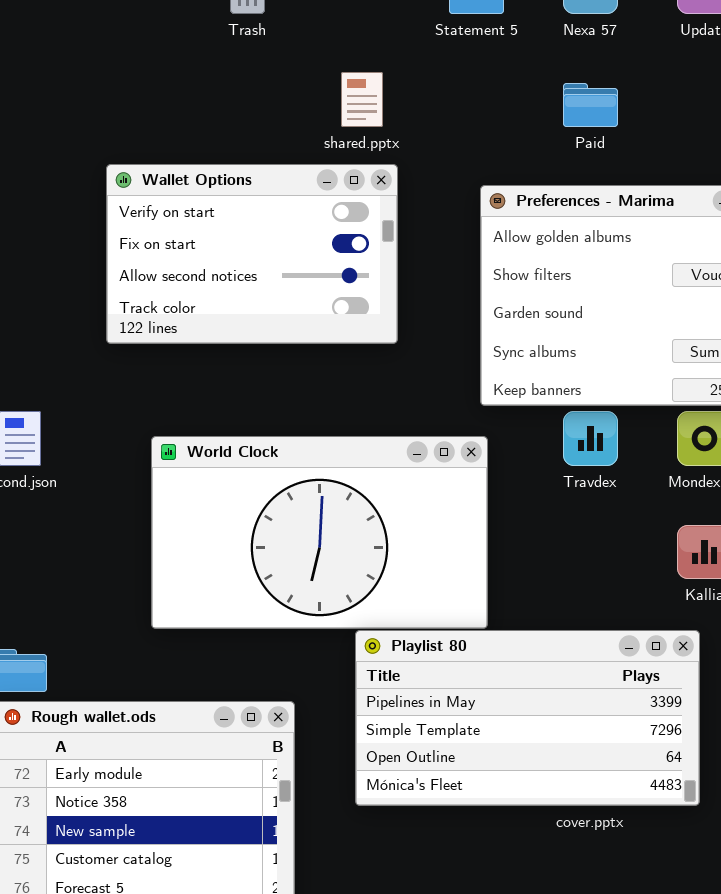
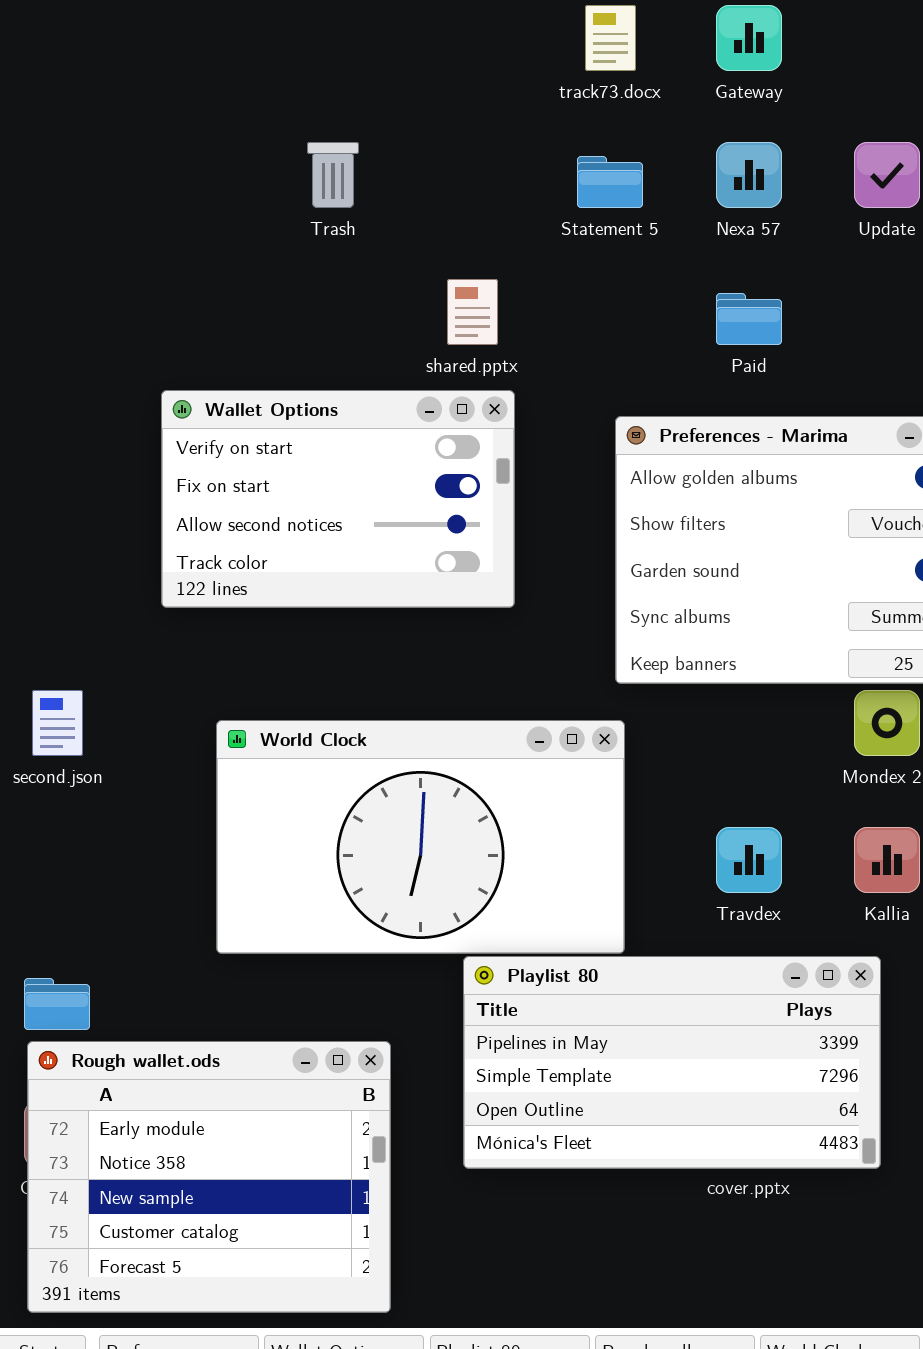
Travdex: [563,411,618,466] -> [716,827,782,893], moved

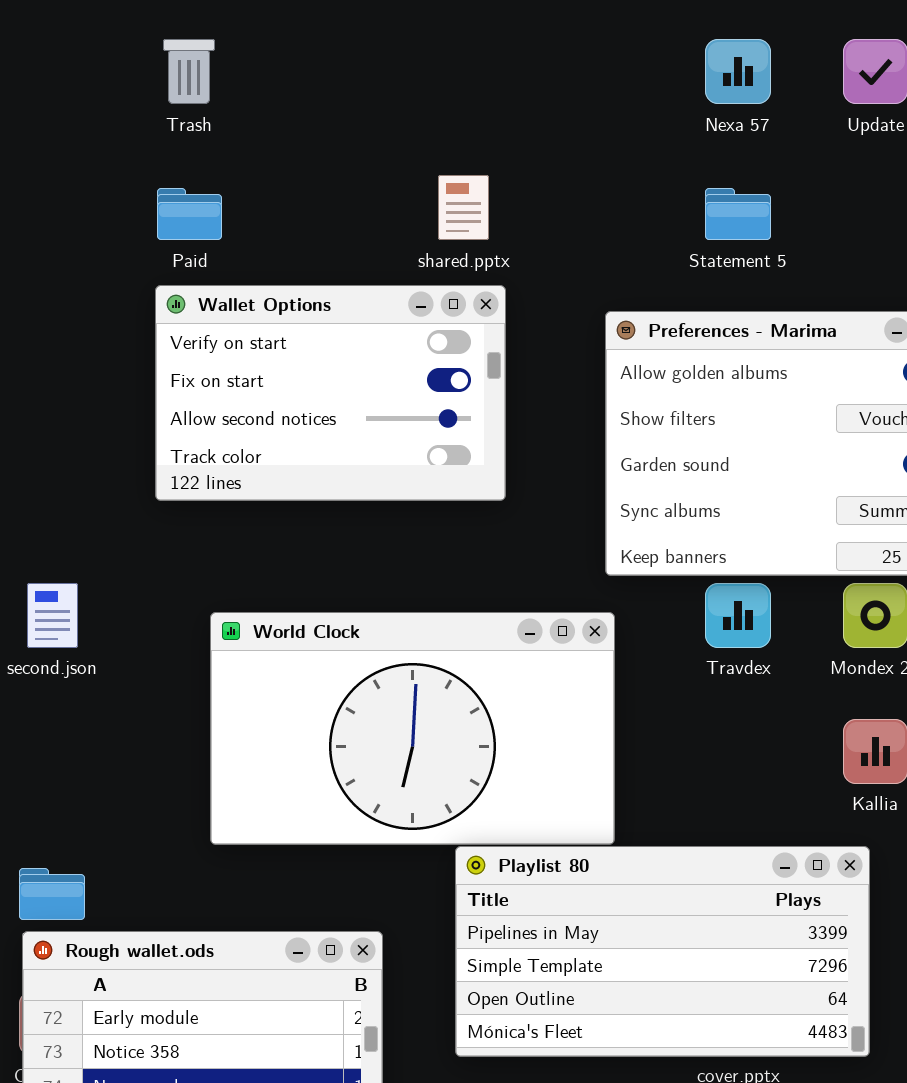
Trash: [307,142,359,208] -> [163,39,215,104], moved
Statement 5: [577,156,643,208] -> [705,188,771,240], moved
Paid: [716,293,782,345] -> [157,188,222,240], moved
Travdex: [716,827,782,893] -> [705,583,771,648], moved

